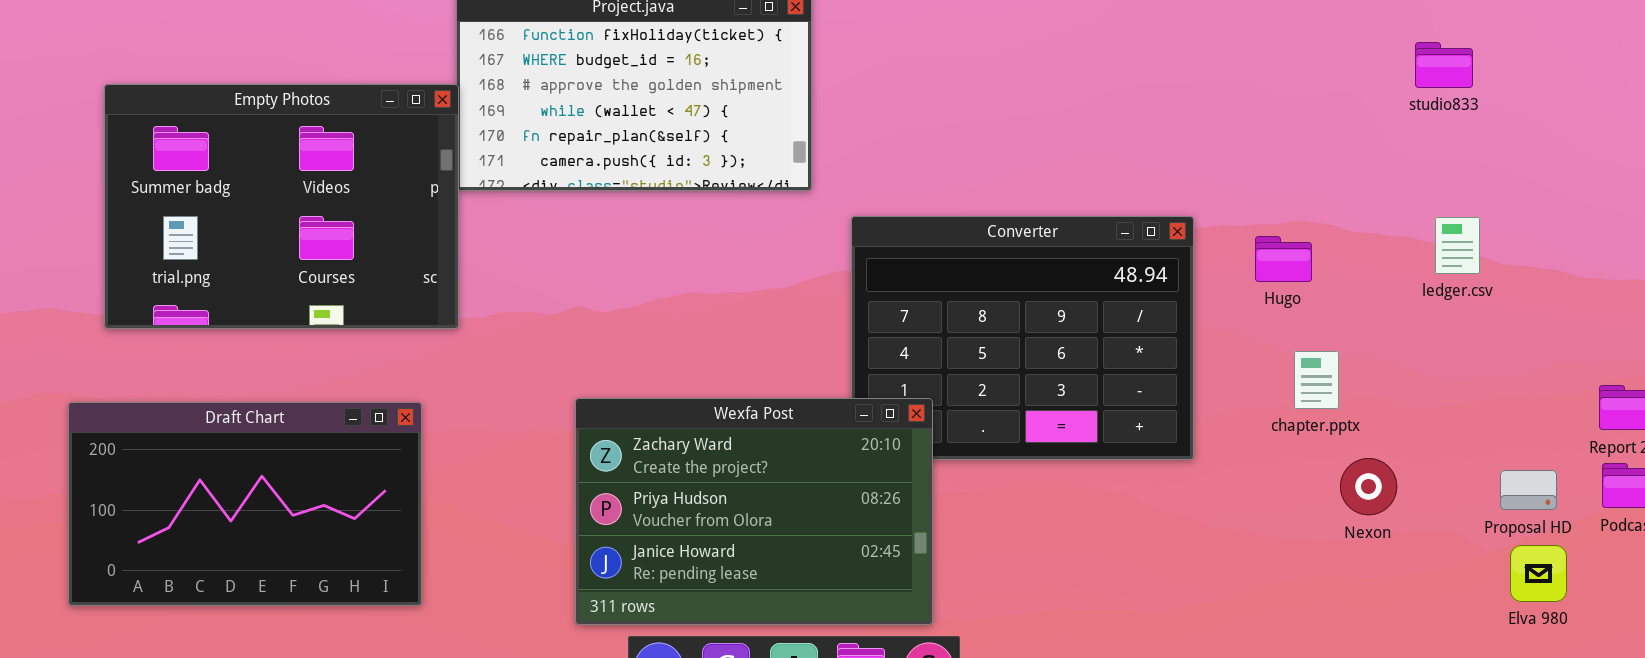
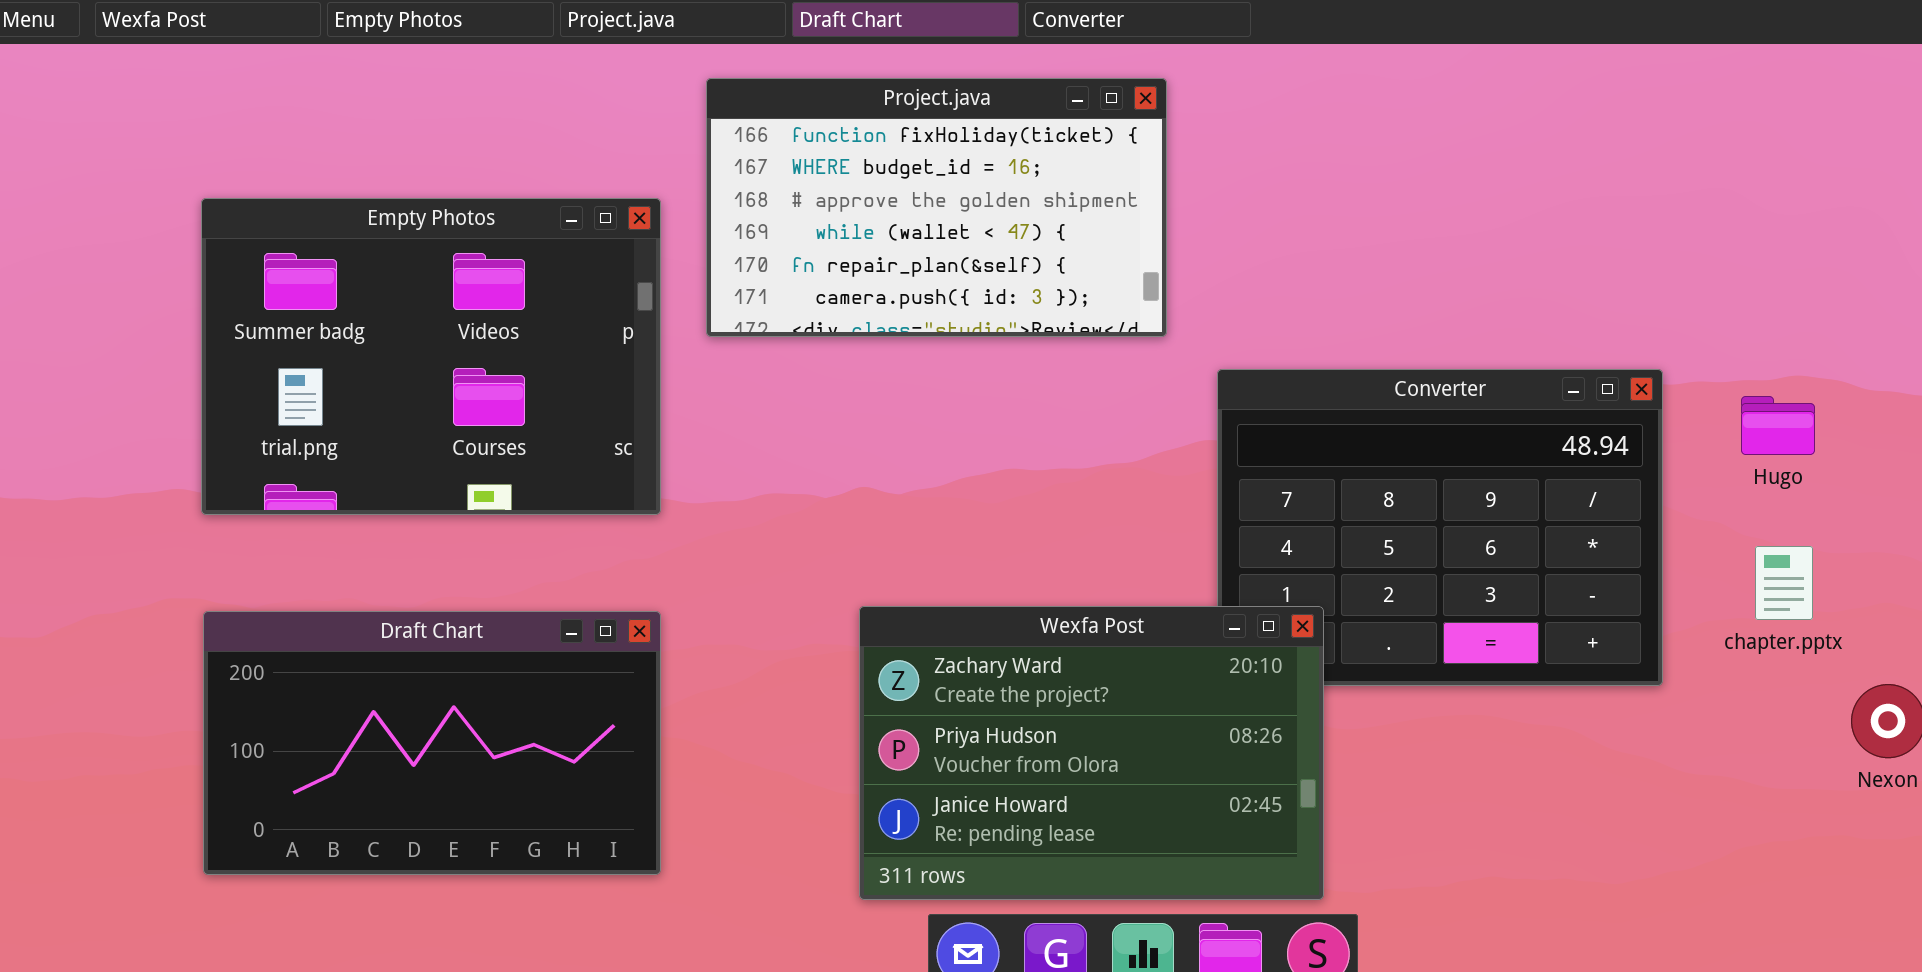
Empty Photos: [104,84,459,329] -> [201,198,661,515], moved
chapter.pptx: [1294,351,1339,409] -> [1755,546,1813,620], moved

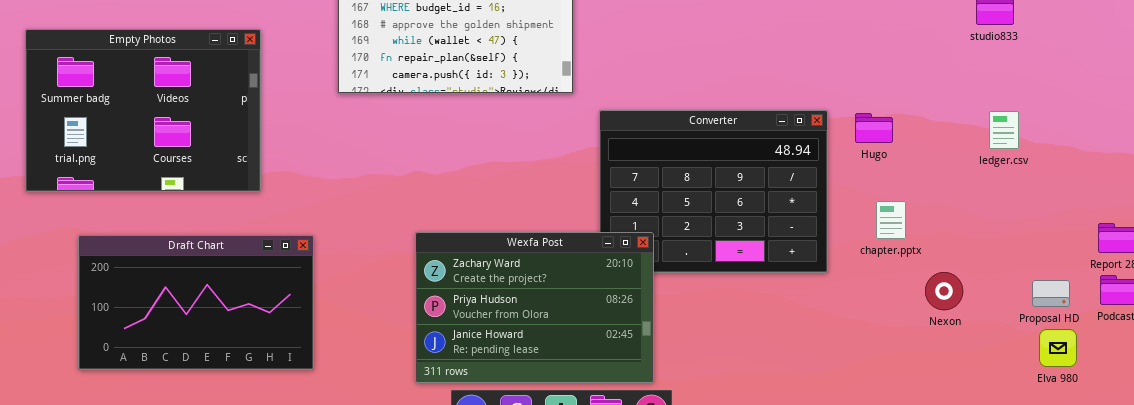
Empty Photos: [201,198,661,515] -> [25,29,261,192], moved
Hugo: [1741,396,1815,455] -> [855,113,893,143], moved

